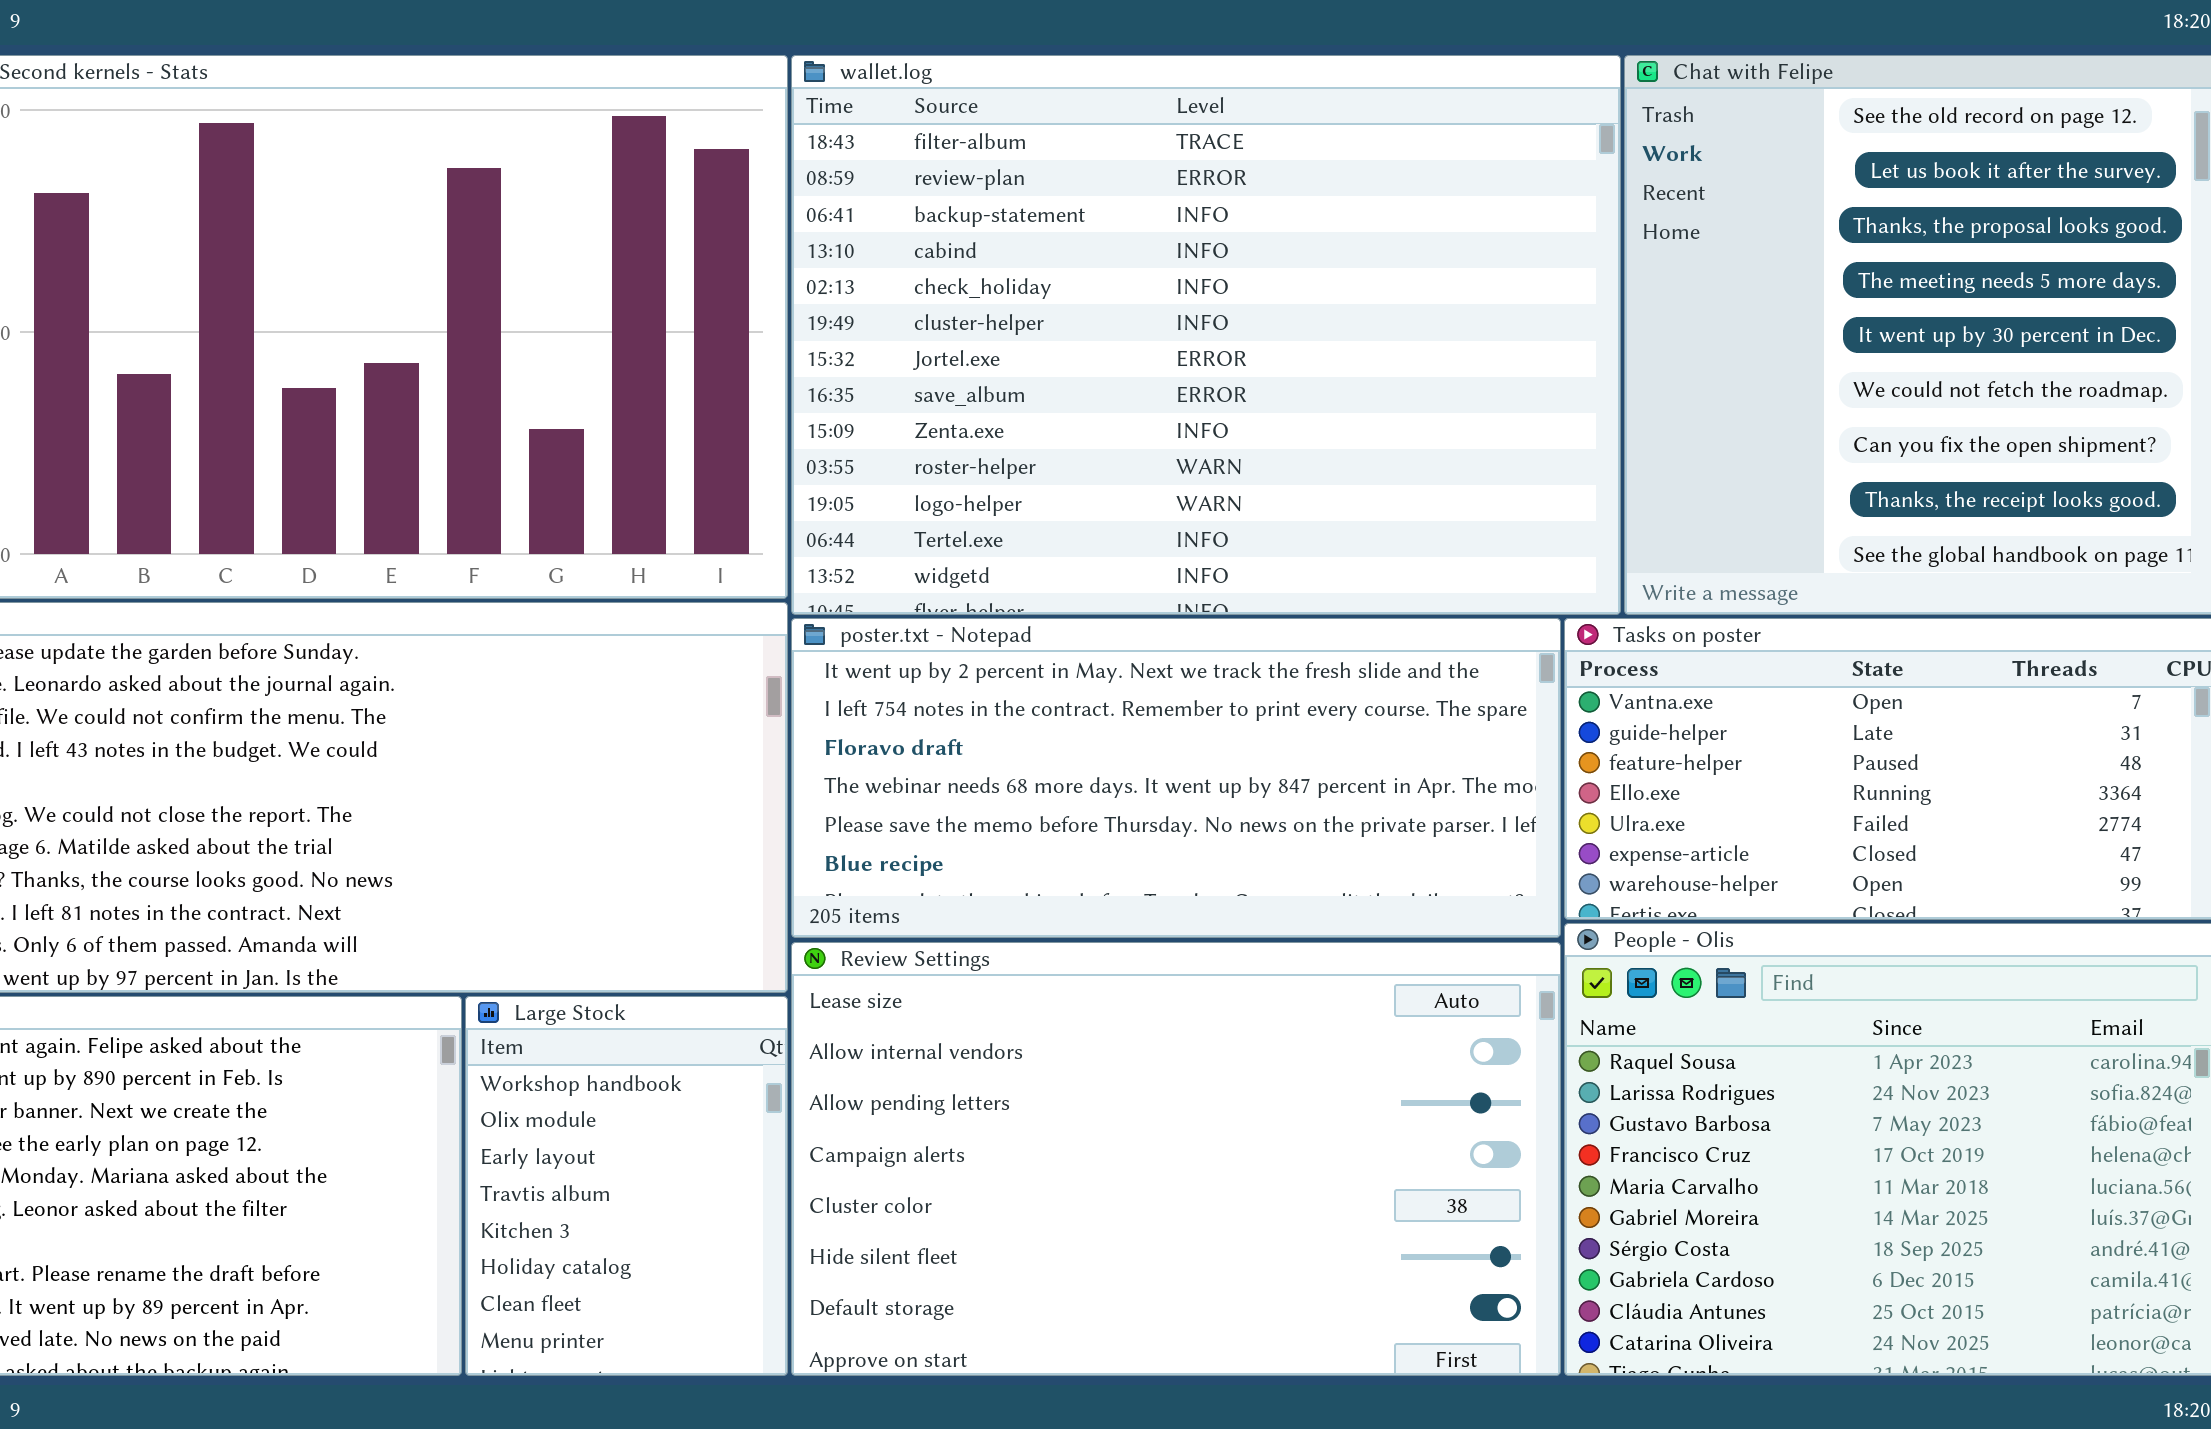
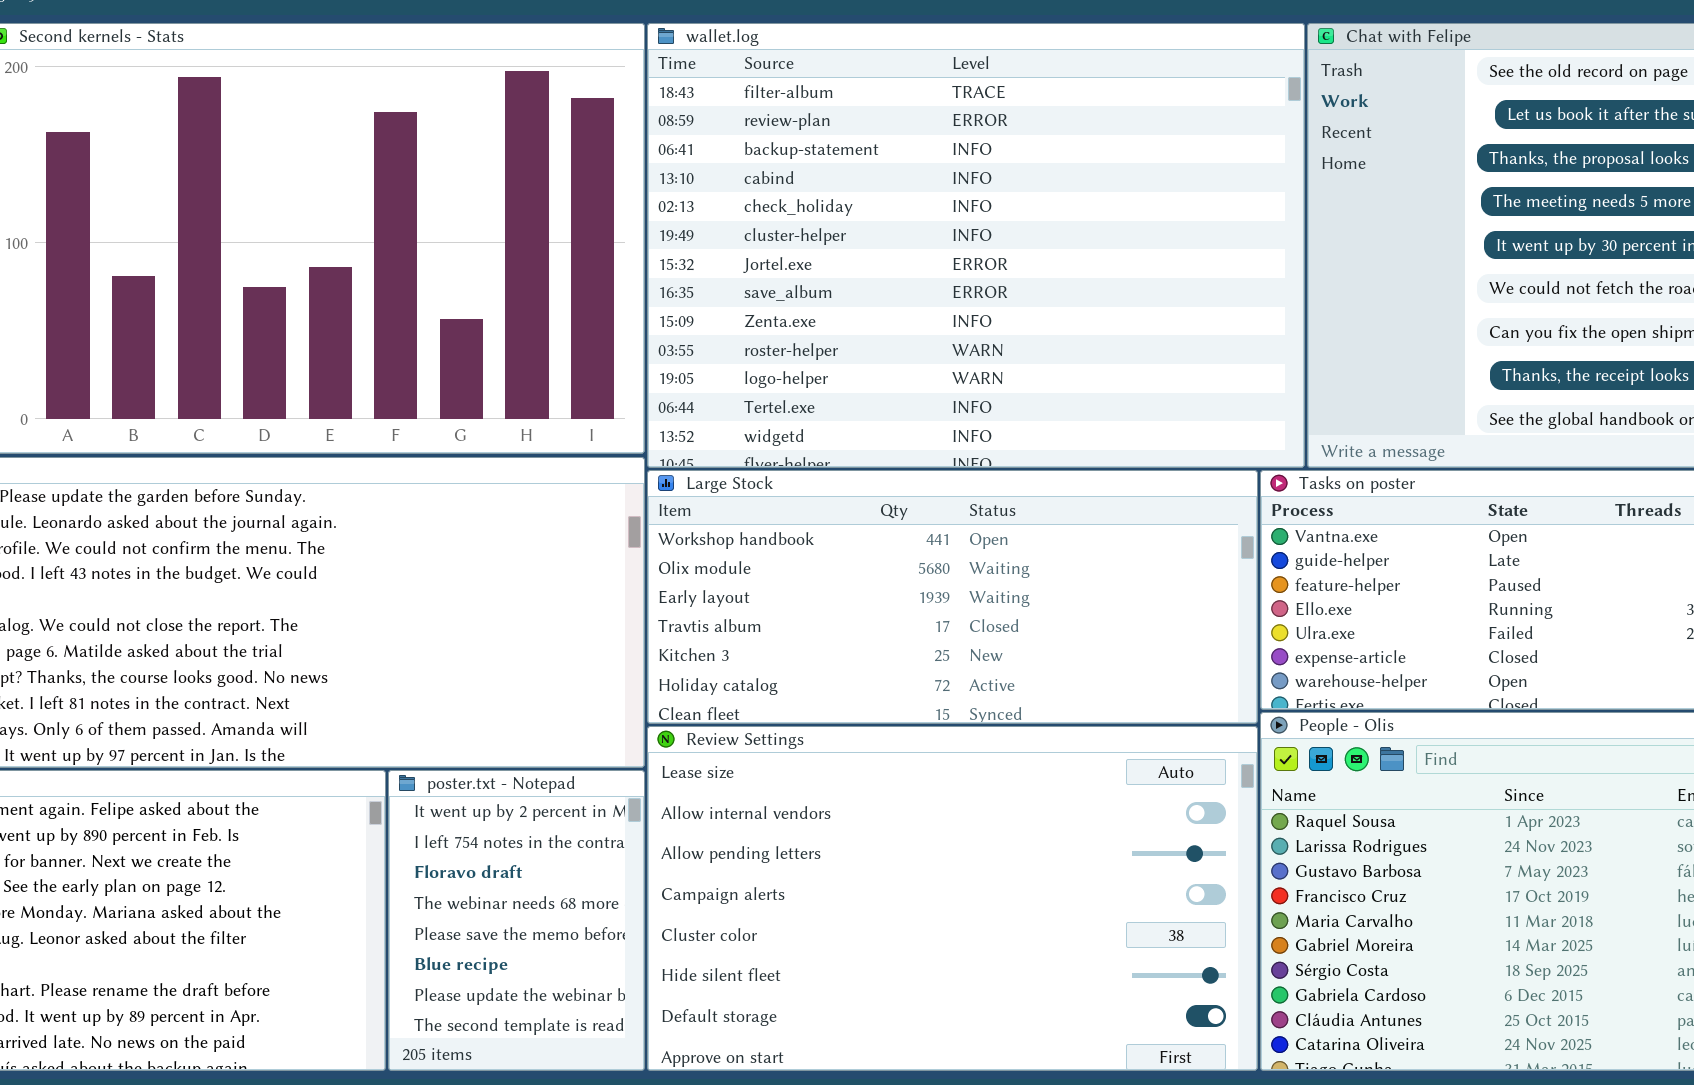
poster.txt - Notepad: [791,618,1561,938] -> [388,770,645,1071], moved, resized
Large Stock: [465,996,788,1376] -> [647,470,1258,724], moved, resized

